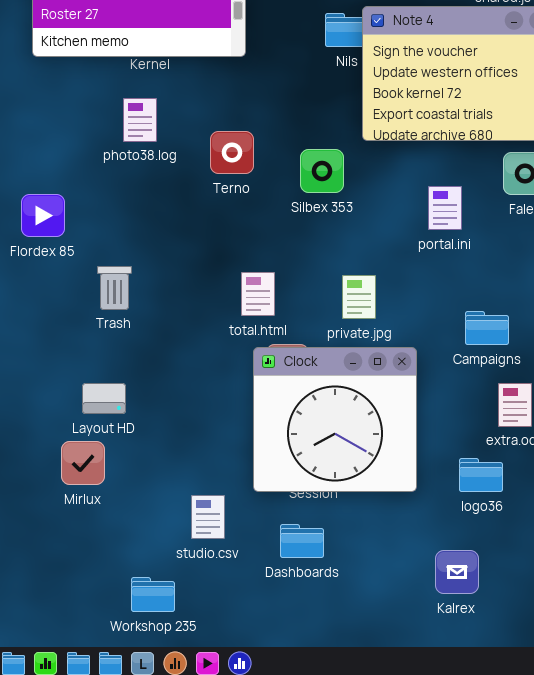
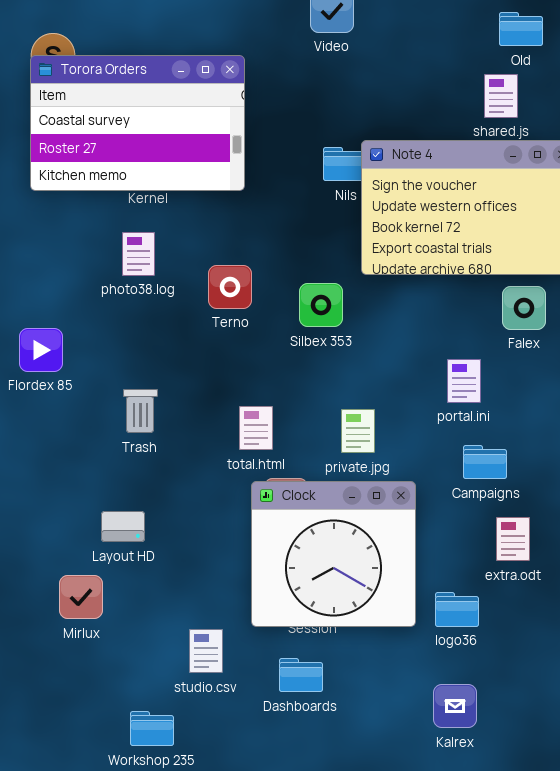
portal.ini: [428,186,462,230] -> [447,359,481,403], moved
Trash: [97,266,132,310] -> [123,389,158,433], moved
Layout HD: [82,383,126,414] -> [101,511,145,542], moved
logo36: [459,458,503,492] -> [435,592,479,627], moved

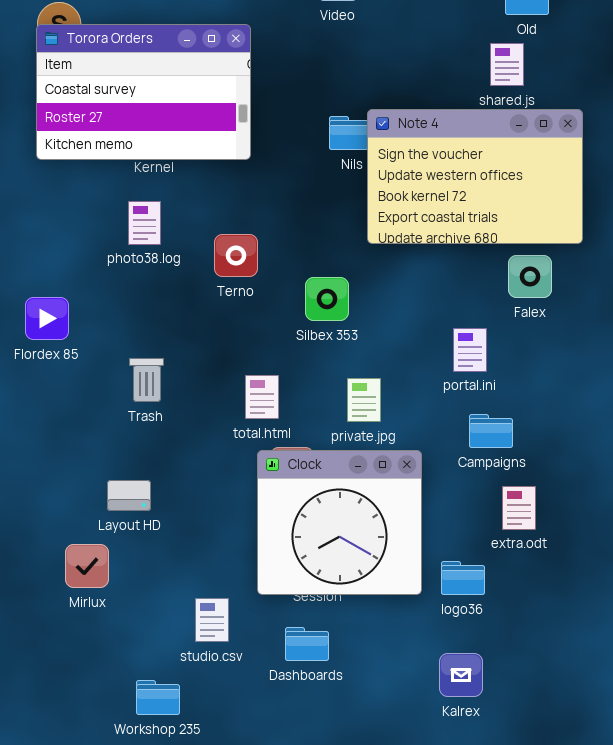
Silbex 353: [299,283,343,327] -> [305,277,349,321], moved

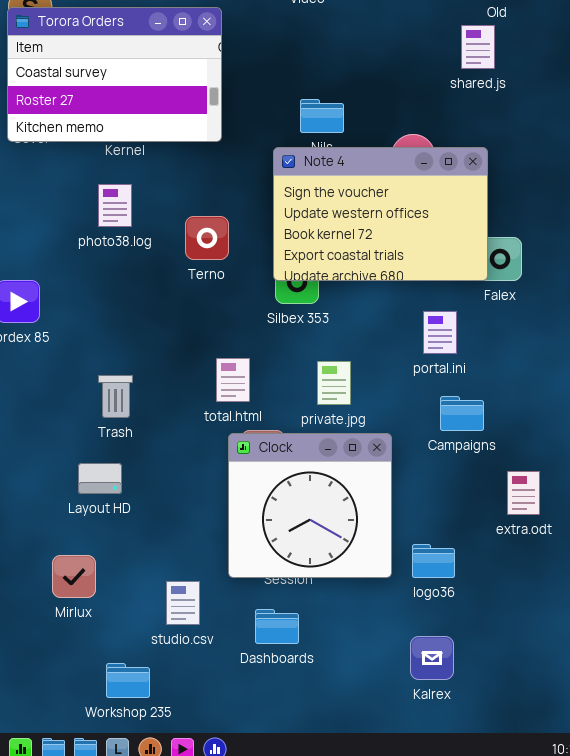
Note 4: [367,109,583,244] -> [273,147,488,281], moved
Trash: [129,358,164,402] -> [98,375,133,418], moved
extra.odt: [502,486,536,530] -> [507,471,540,515], moved
Mirlux: [65,544,109,588] -> [52,555,96,598], moved

